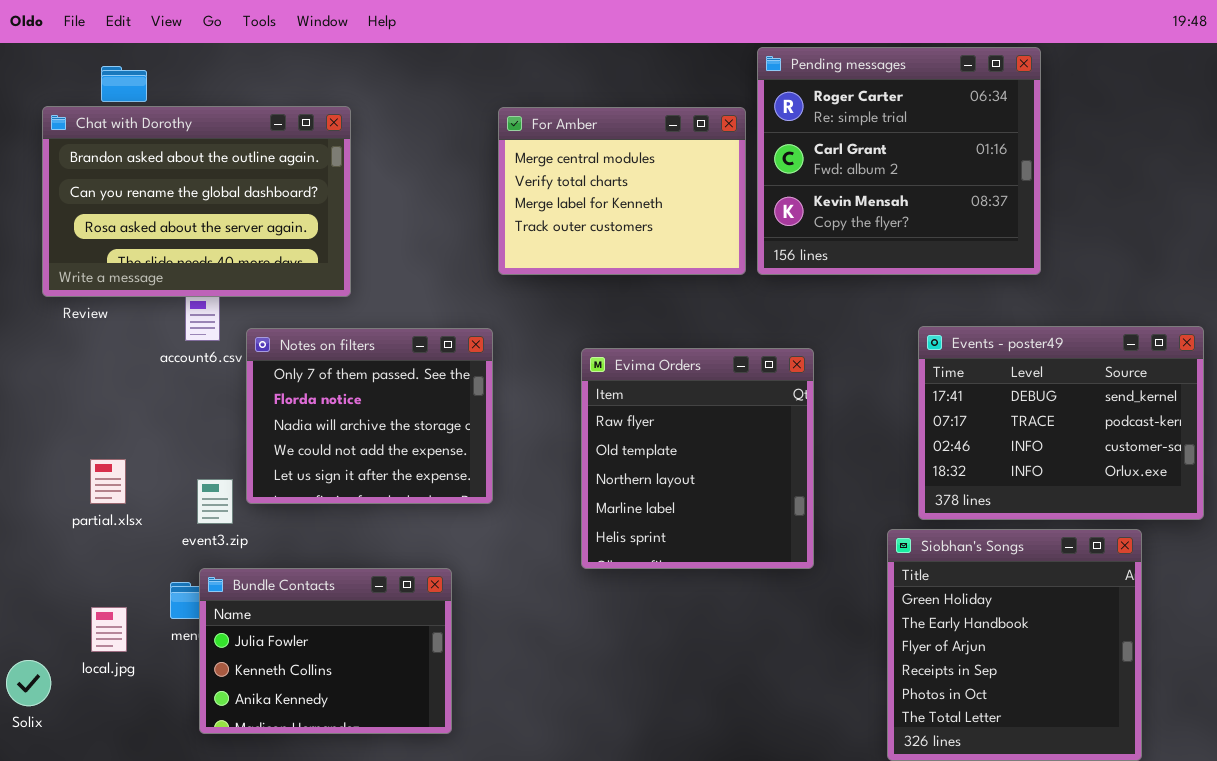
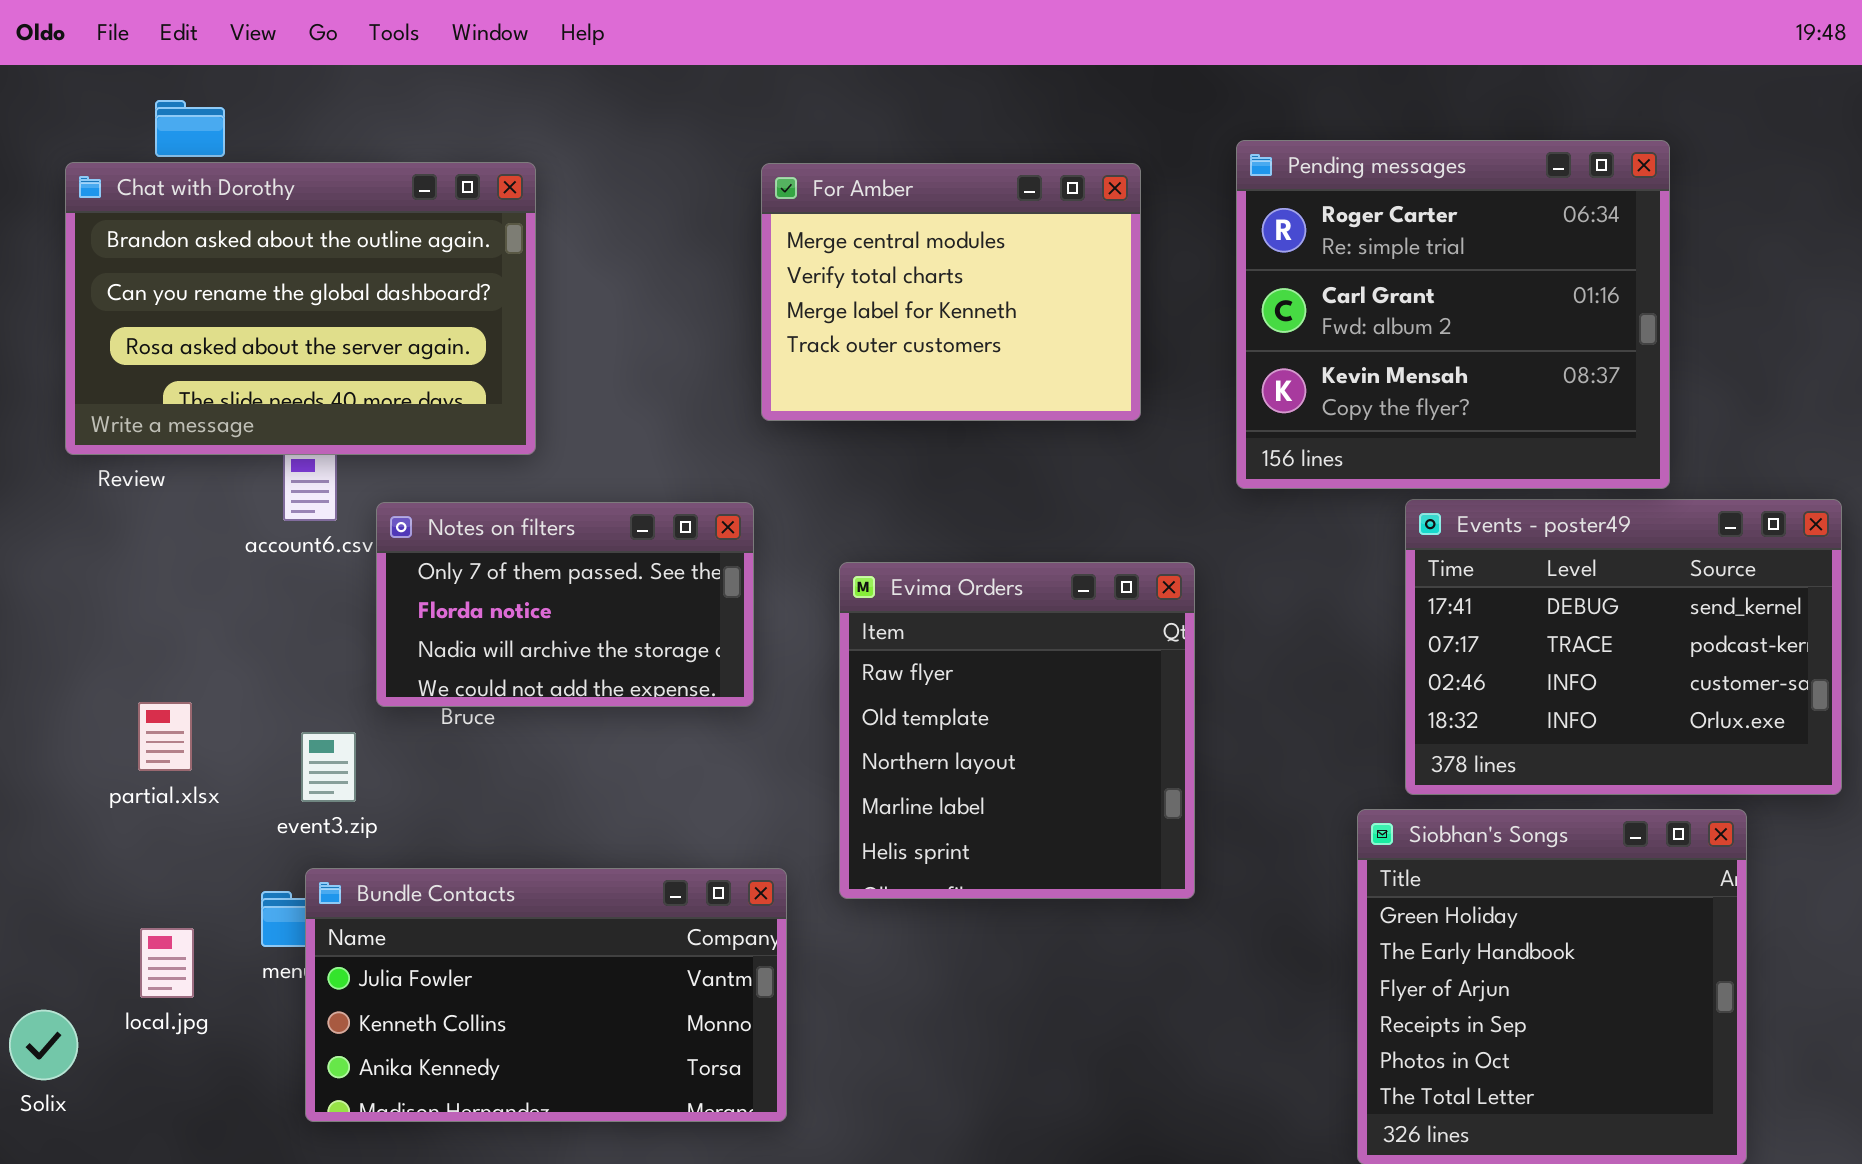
Pending messages: [757,47,1041,275] -> [1236,140,1670,489], moved
Notes on filters: [246,328,493,504] -> [376,502,754,707], resized
Evima Orders: [581,348,814,569] -> [839,562,1195,899], moved
Bundle Contacts: [199,568,452,734] -> [305,868,787,1122], resized

